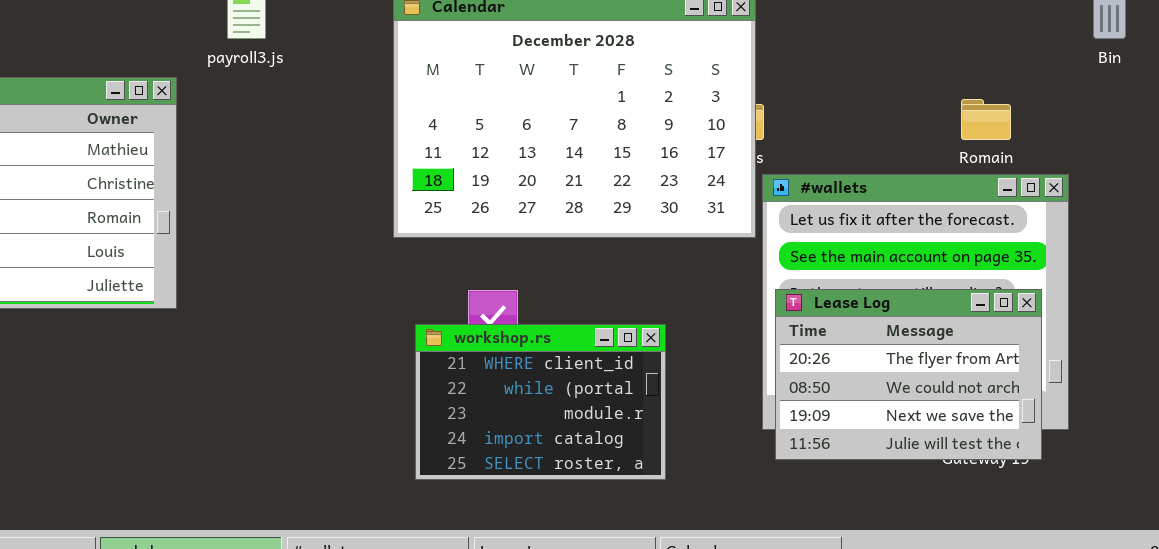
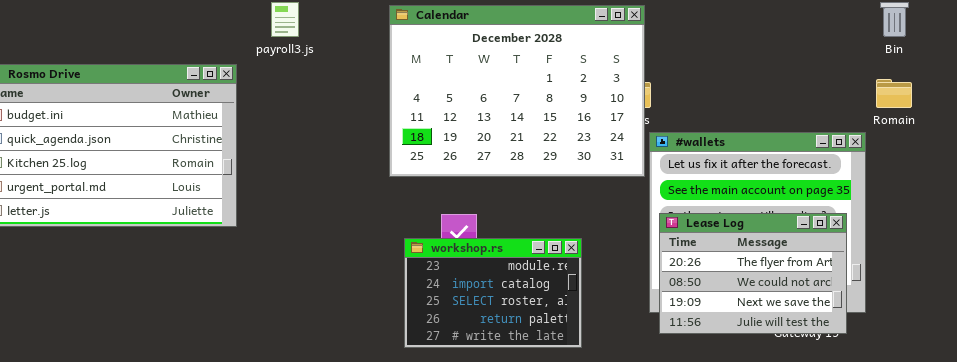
Romain: [961,99,1011,140] -> [876,79,912,108], moved
workshop.rs: [415,324,666,480] -> [404,238,582,348], scrolled down 2 rows

